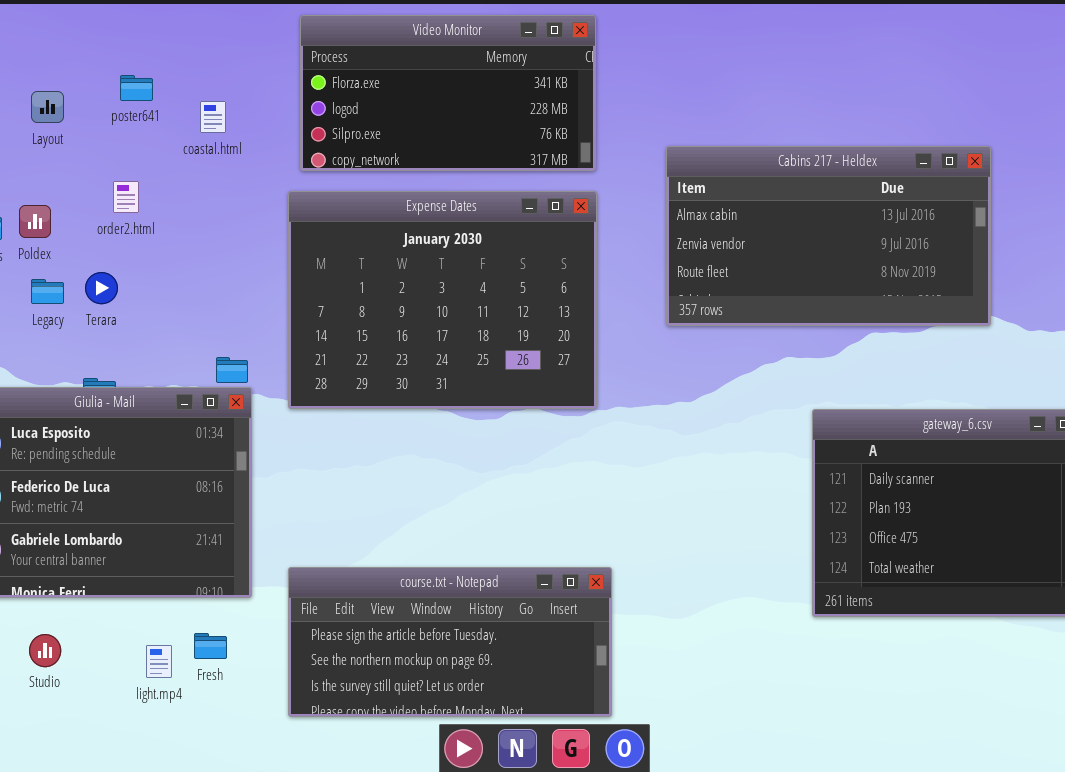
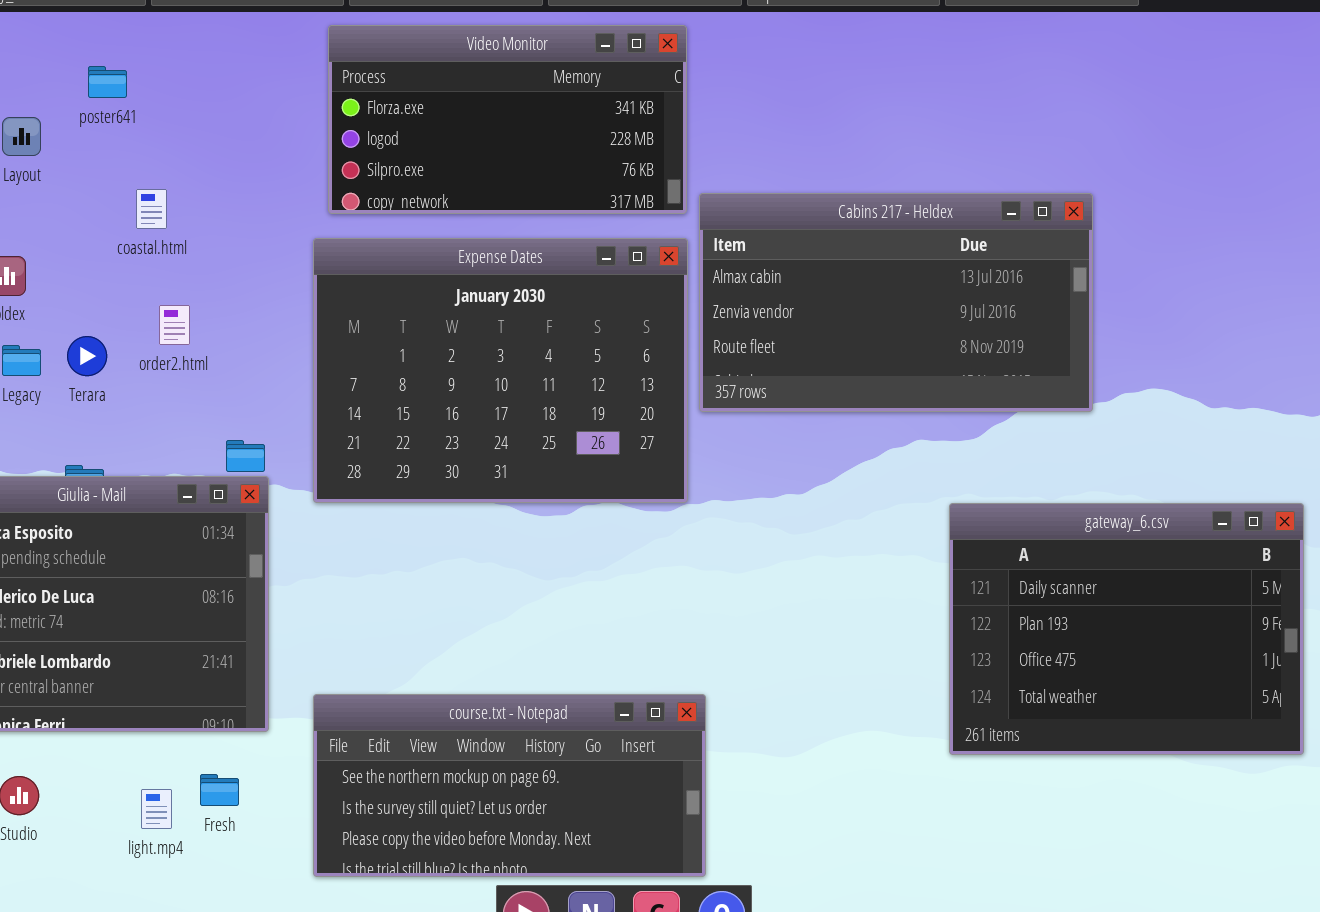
poster641: [120,75,153,101] -> [88,66,127,98], moved
coastal.html: [200,101,226,133] -> [136,189,167,229], moved
Cabins 217 - Heldex: [666,146,991,326] -> [699,193,1093,412], moved
order2.html: [113,181,139,213] -> [159,305,190,345], moved
course.txt - Notepad: [288,567,612,717] -> [313,694,706,877], scrolled down 1 row

